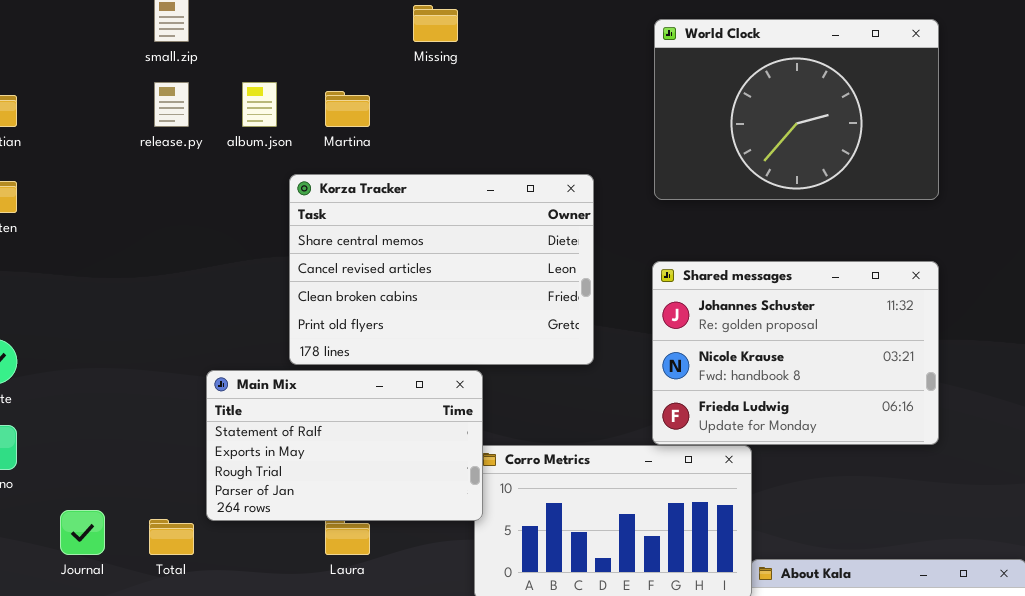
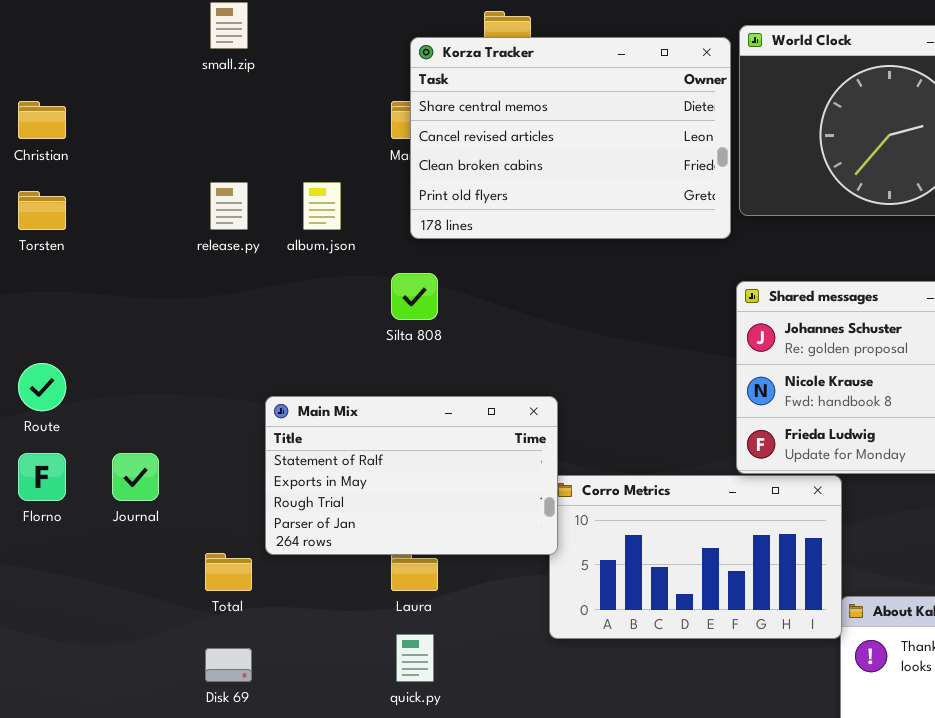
release.py: [154,82,189,127] -> [210,182,248,230], moved
album.json: [242,82,277,127] -> [303,182,341,230], moved
Korza Tracker: [289,174,594,365] -> [410,37,731,239], moved
Journal: [60,510,105,555] -> [112,453,159,501], moved

